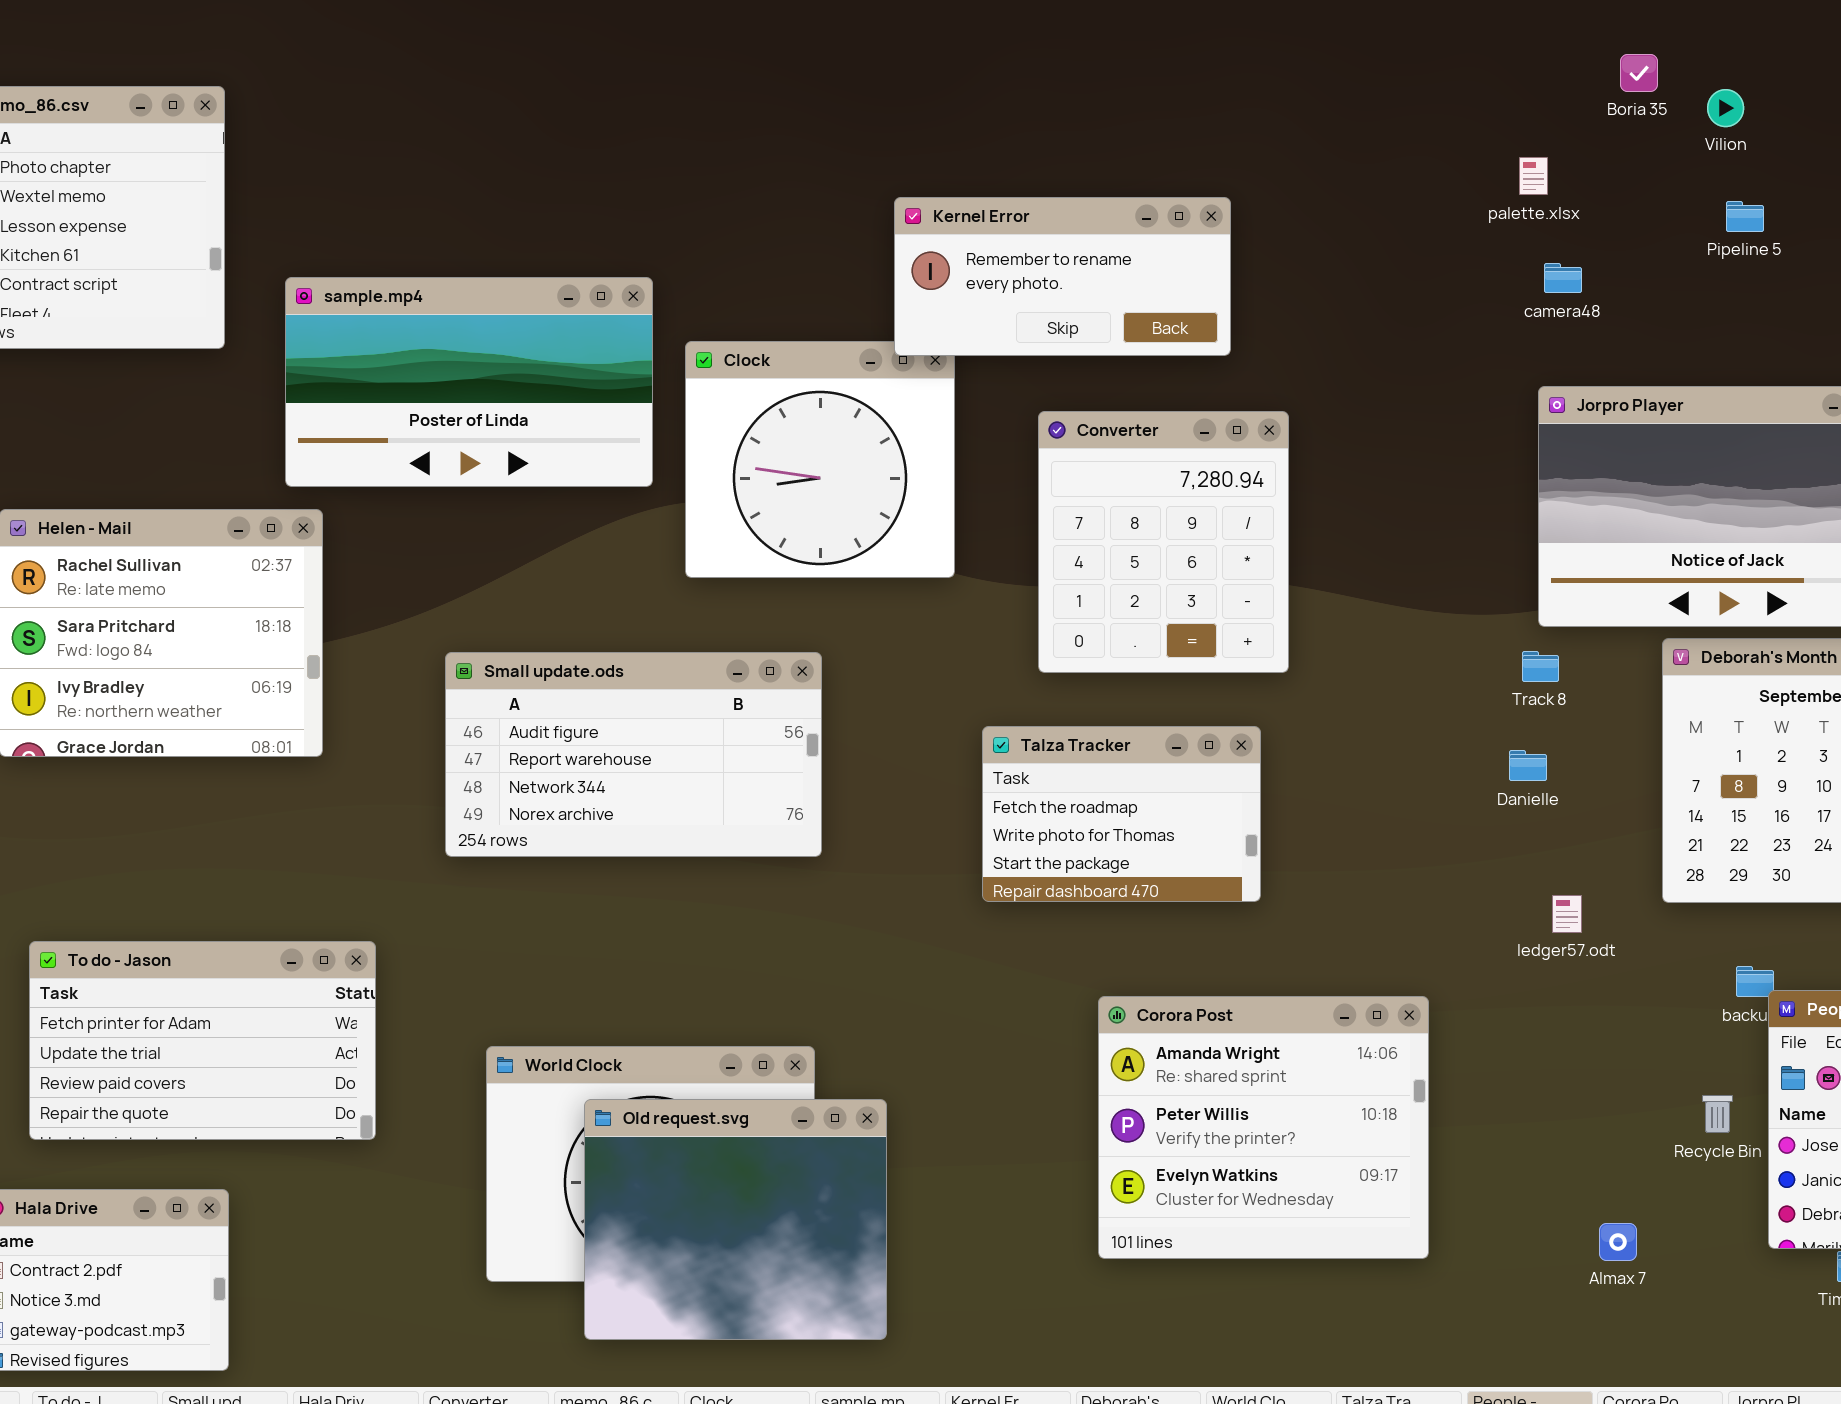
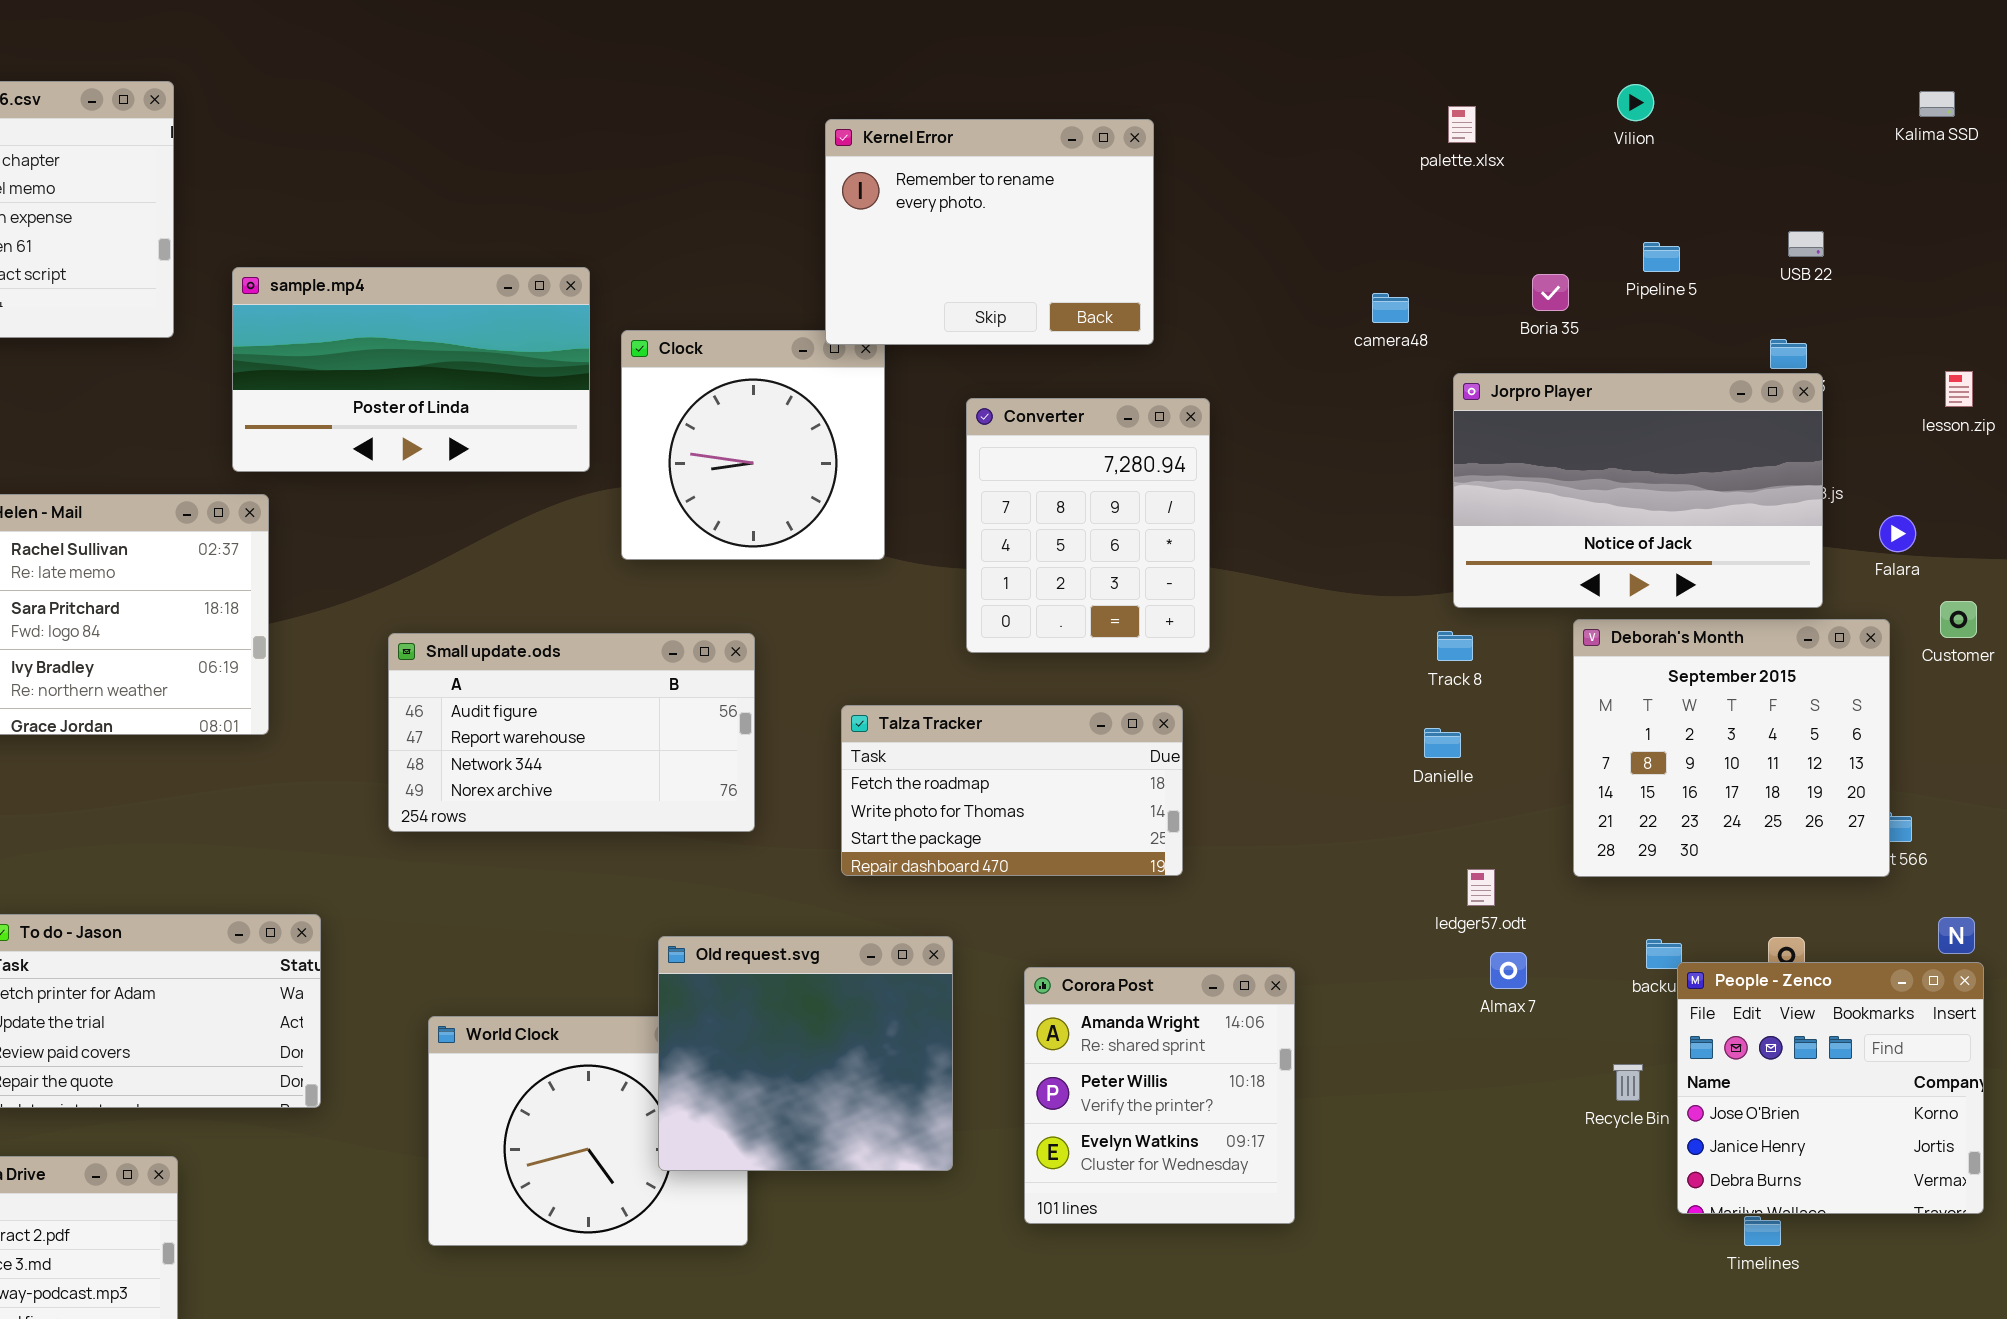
Boria 35: [1620,54,1658,92] -> [1532,274,1569,311], moved
palette.xlsx: [1519,157,1548,195] -> [1448,106,1476,143], moved
Kernel Error: [894,197,1231,356] -> [825,119,1154,345], resized
Pipeline 5: [1726,201,1764,232] -> [1643,242,1680,272], moved
camera48: [1544,263,1582,293] -> [1372,293,1409,323], moved
Talza Tracker: [982,726,1261,902] -> [841,705,1183,876], resized
Corora Post: [1098,996,1429,1259] -> [1024,967,1295,1224], resized
Old request.svg: [584,1099,887,1340] -> [658,936,953,1171], moved
Almax 7: [1599,1223,1637,1261] -> [1490,952,1527,989], moved

